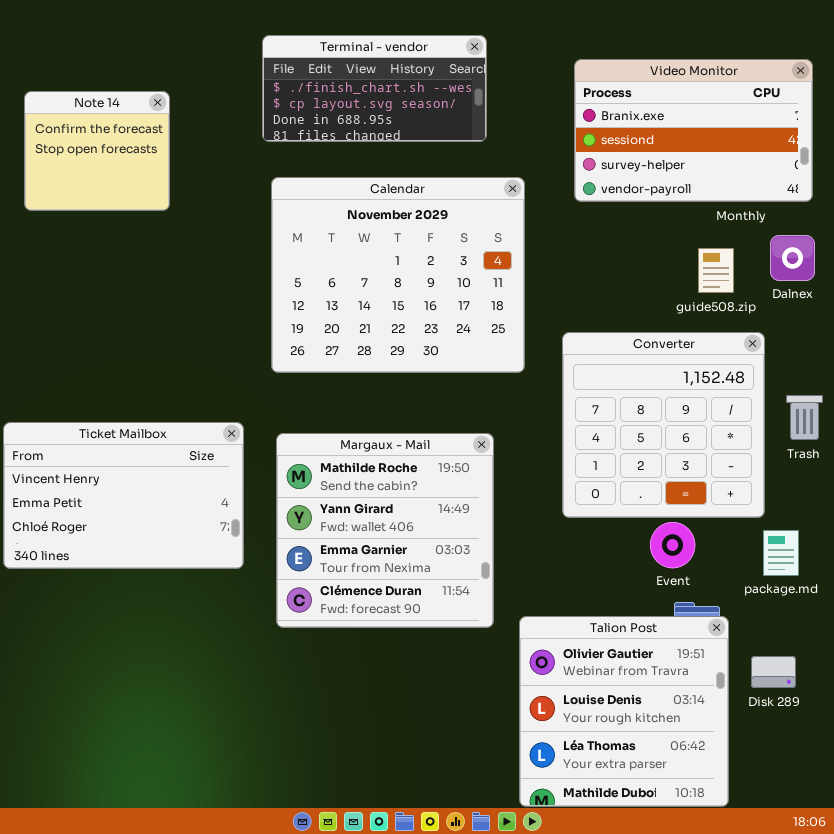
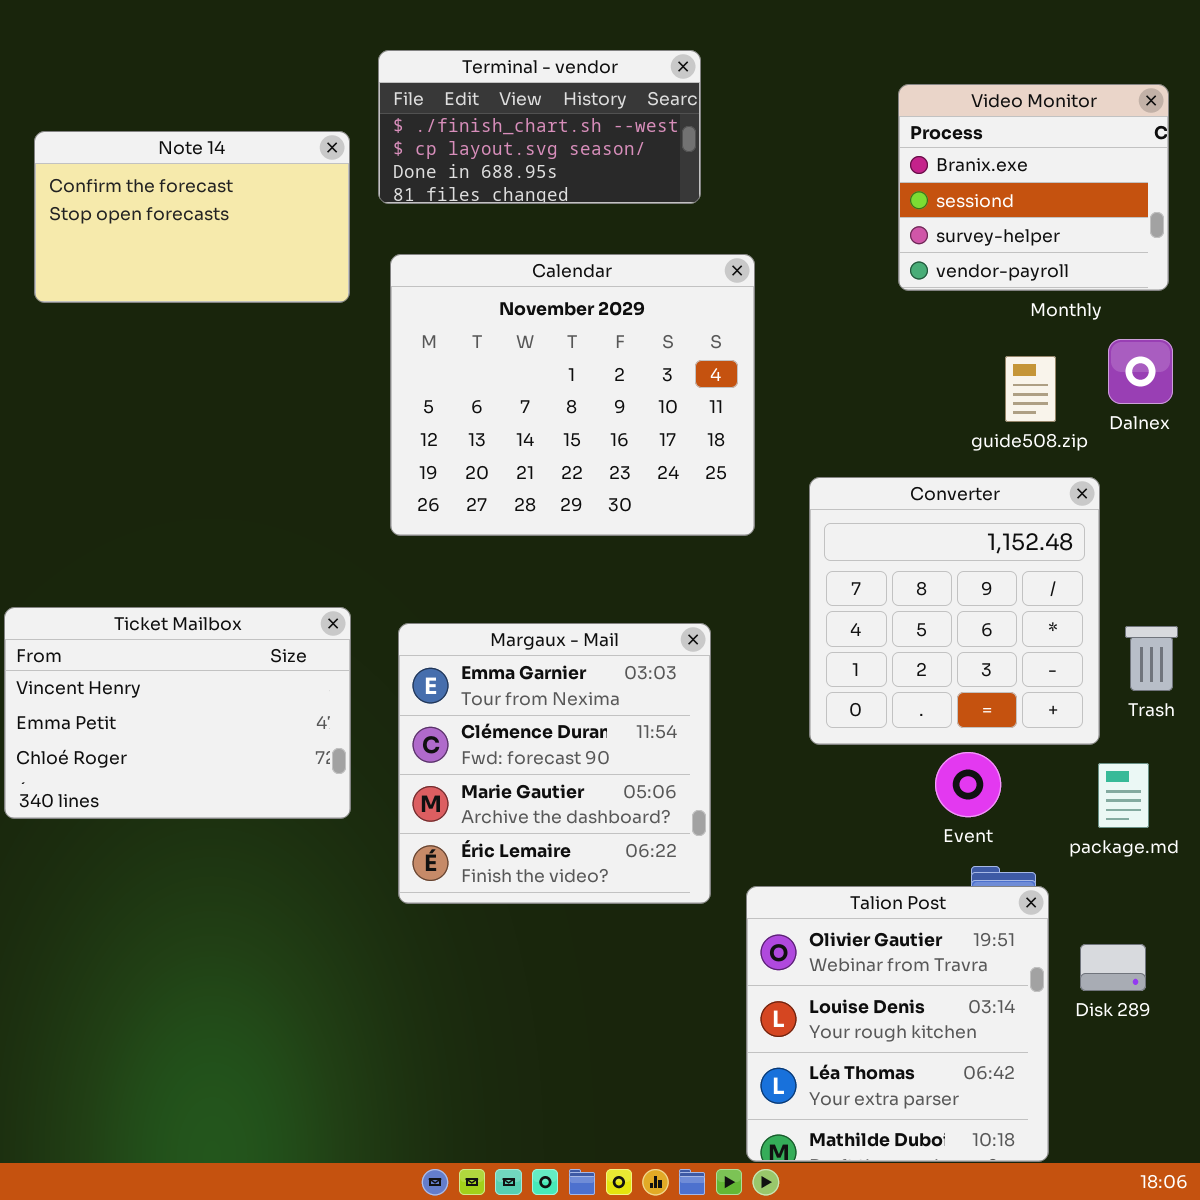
Video Monitor: [574,59,813,202] -> [898,84,1169,291], resized
Note 14: [24,91,170,211] -> [34,131,350,303], resized
Trash: [786,395,823,440] -> [1125,626,1178,691], moved
Margaux - Mail: [276,433,494,628] -> [398,623,711,904], scrolled down 2 rows

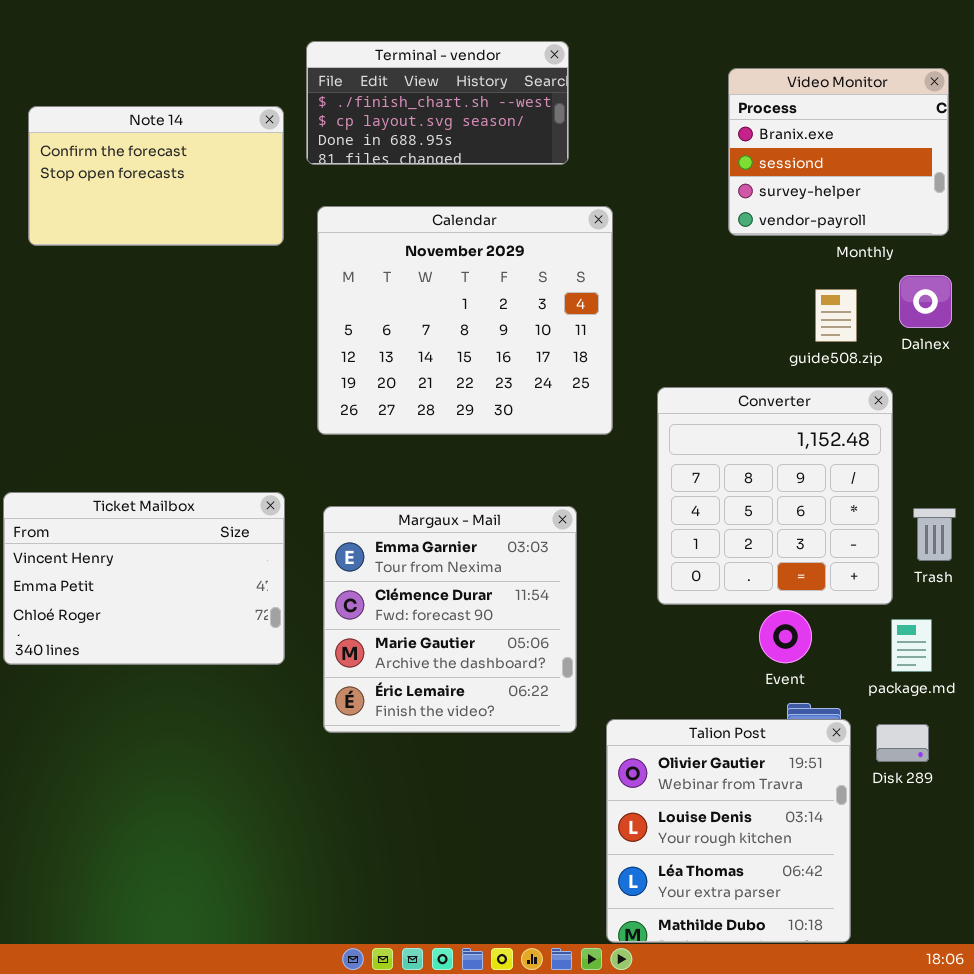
Disk 289: [1080,944,1146,991] -> [876,724,929,762], moved

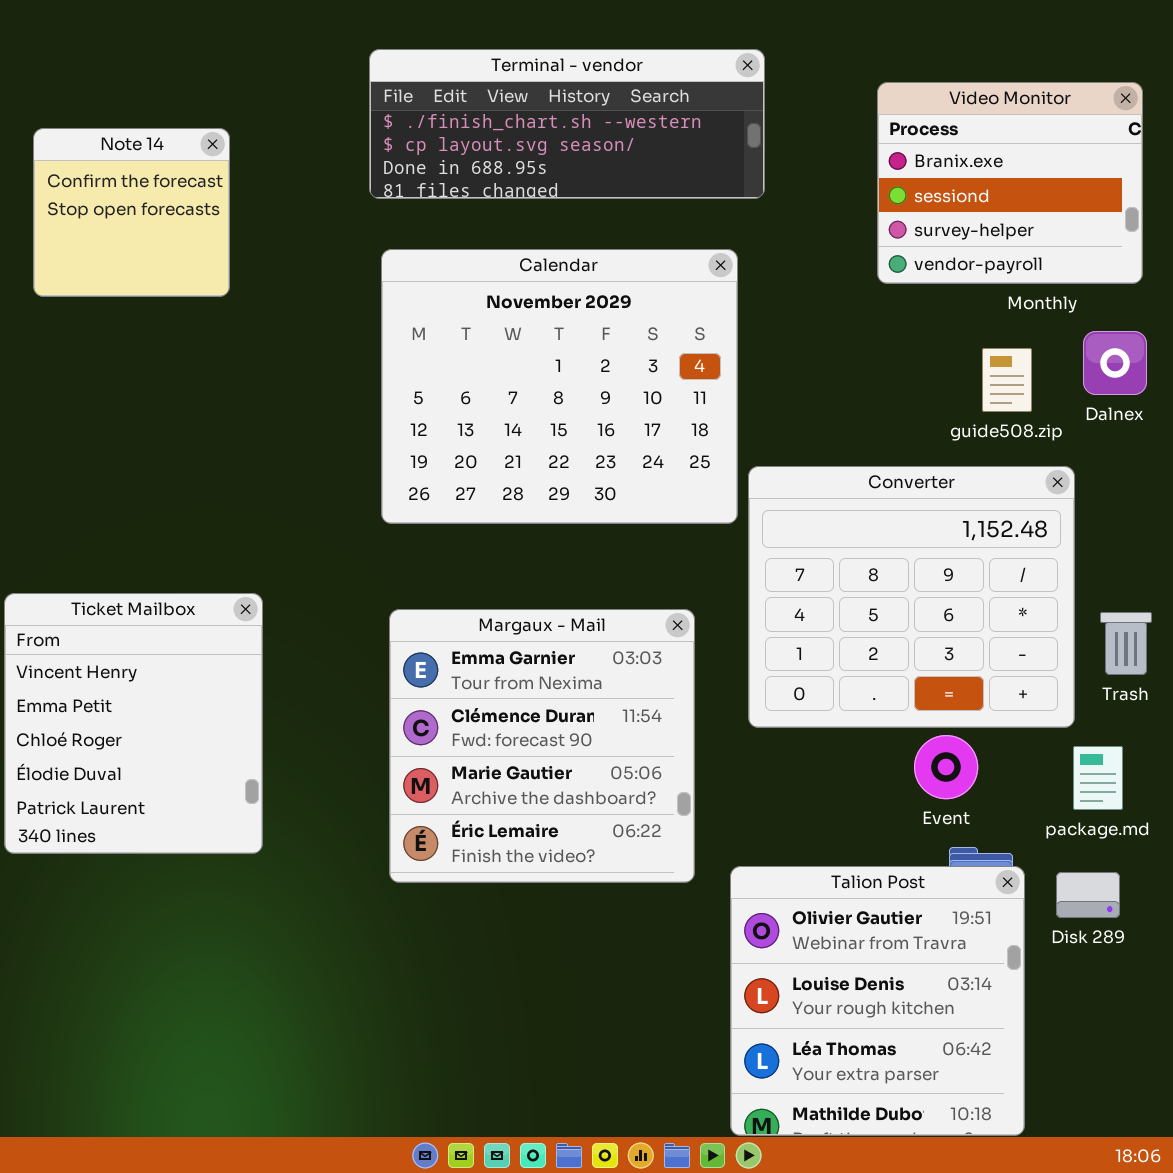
Terminal - vendor: [306,41,569,165] -> [369,49,765,199], resized
Note 14: [28,106,284,246] -> [33,128,230,297], resized
Converter: [657,387,893,605] -> [748,466,1075,728], resized
Ticket Mailbox: [3,492,285,665] -> [4,593,263,854], resized

